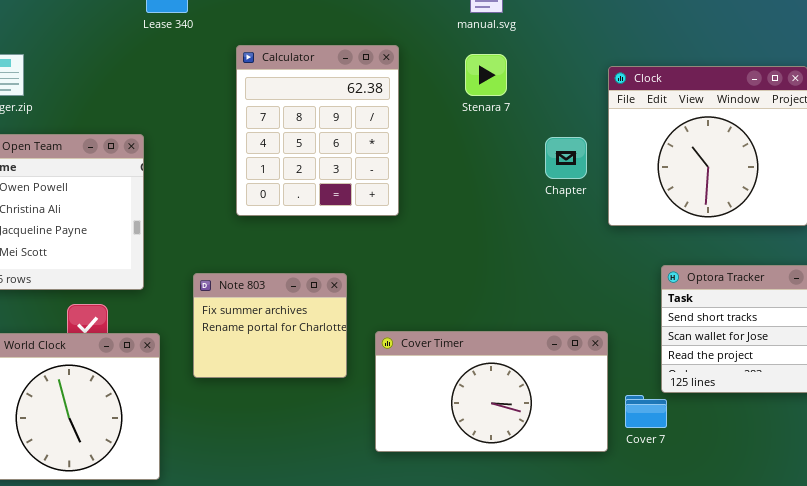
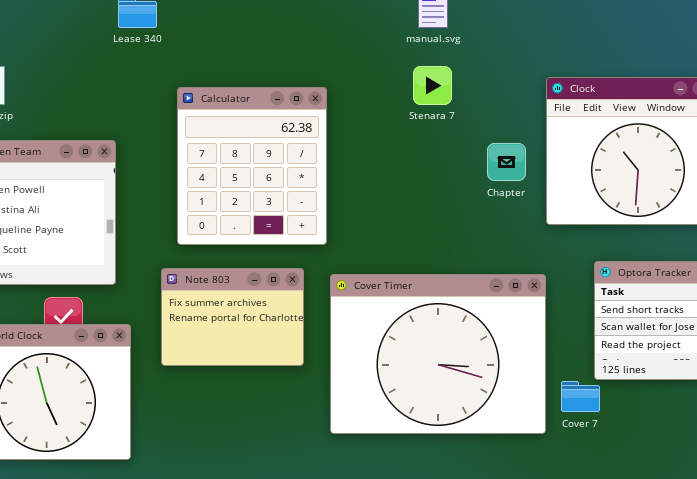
Calculator: [236,45,399,216] -> [177,87,327,245], moved
Cover Timer: [375,331,608,452] -> [330,274,546,434], resized

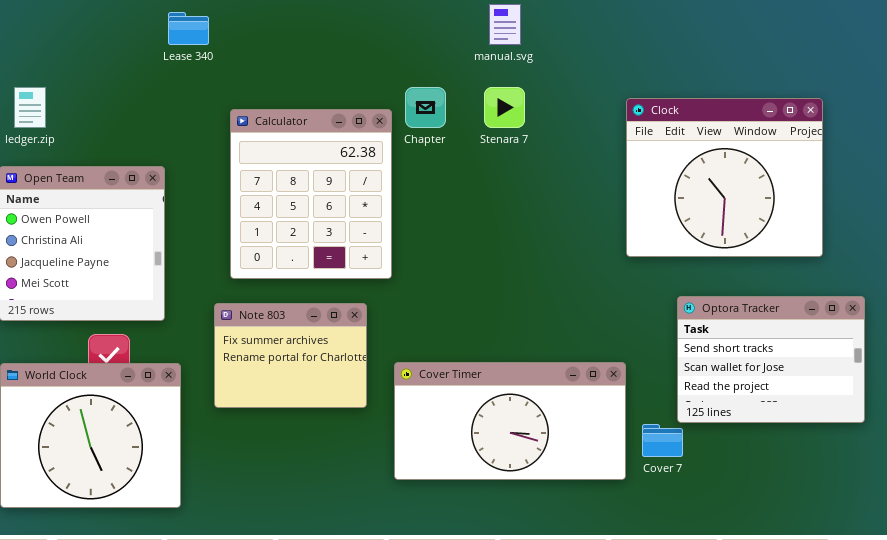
Chapter: [487,143,526,181] -> [405,87,446,128], moved
Cover Timer: [330,274,546,434] -> [394,362,626,480], resized

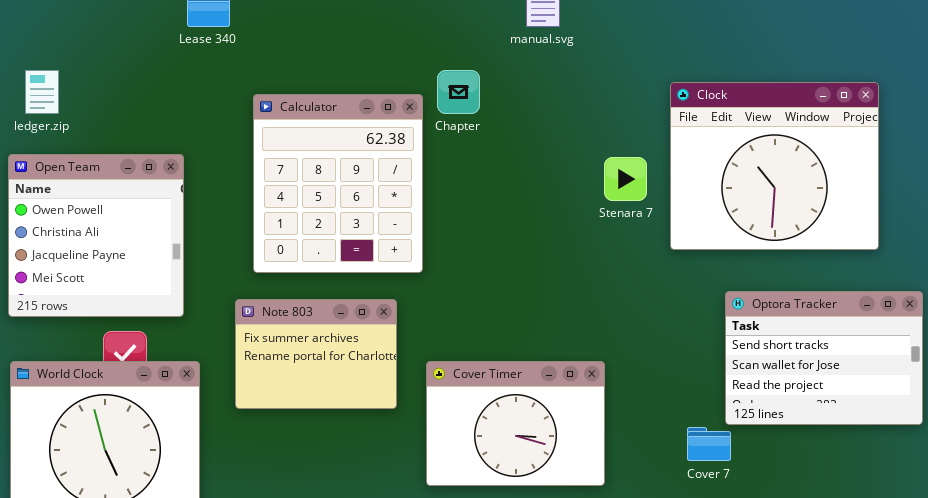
Stenara 7: [484,87,525,128] -> [604,157,647,201], moved
Cover Timer: [394,362,626,480] -> [426,361,605,486], resized

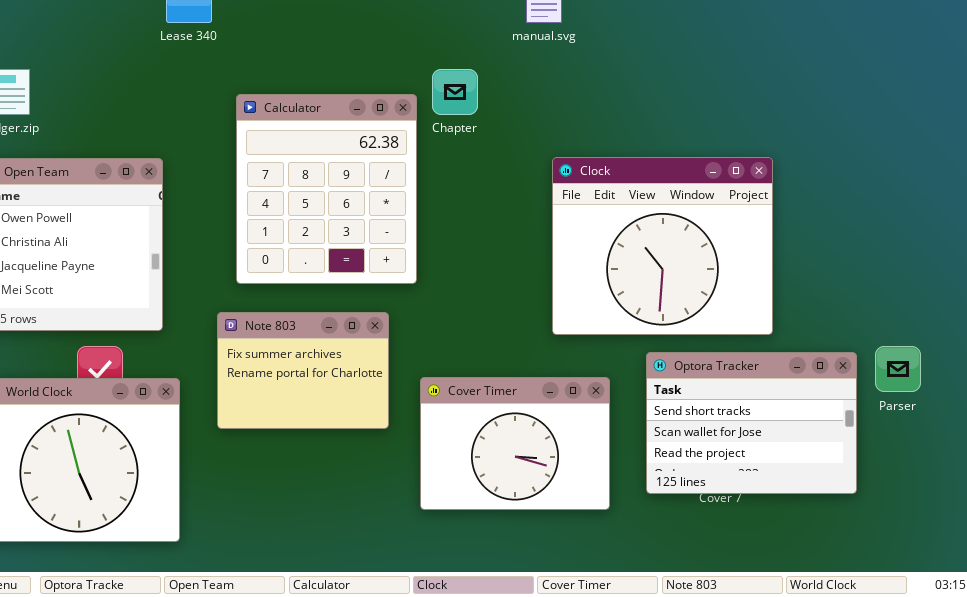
Clock: [670,82,879,250] -> [552,157,773,335], moved
Optora Tracker: [725,291,923,425] -> [646,352,857,494], moved

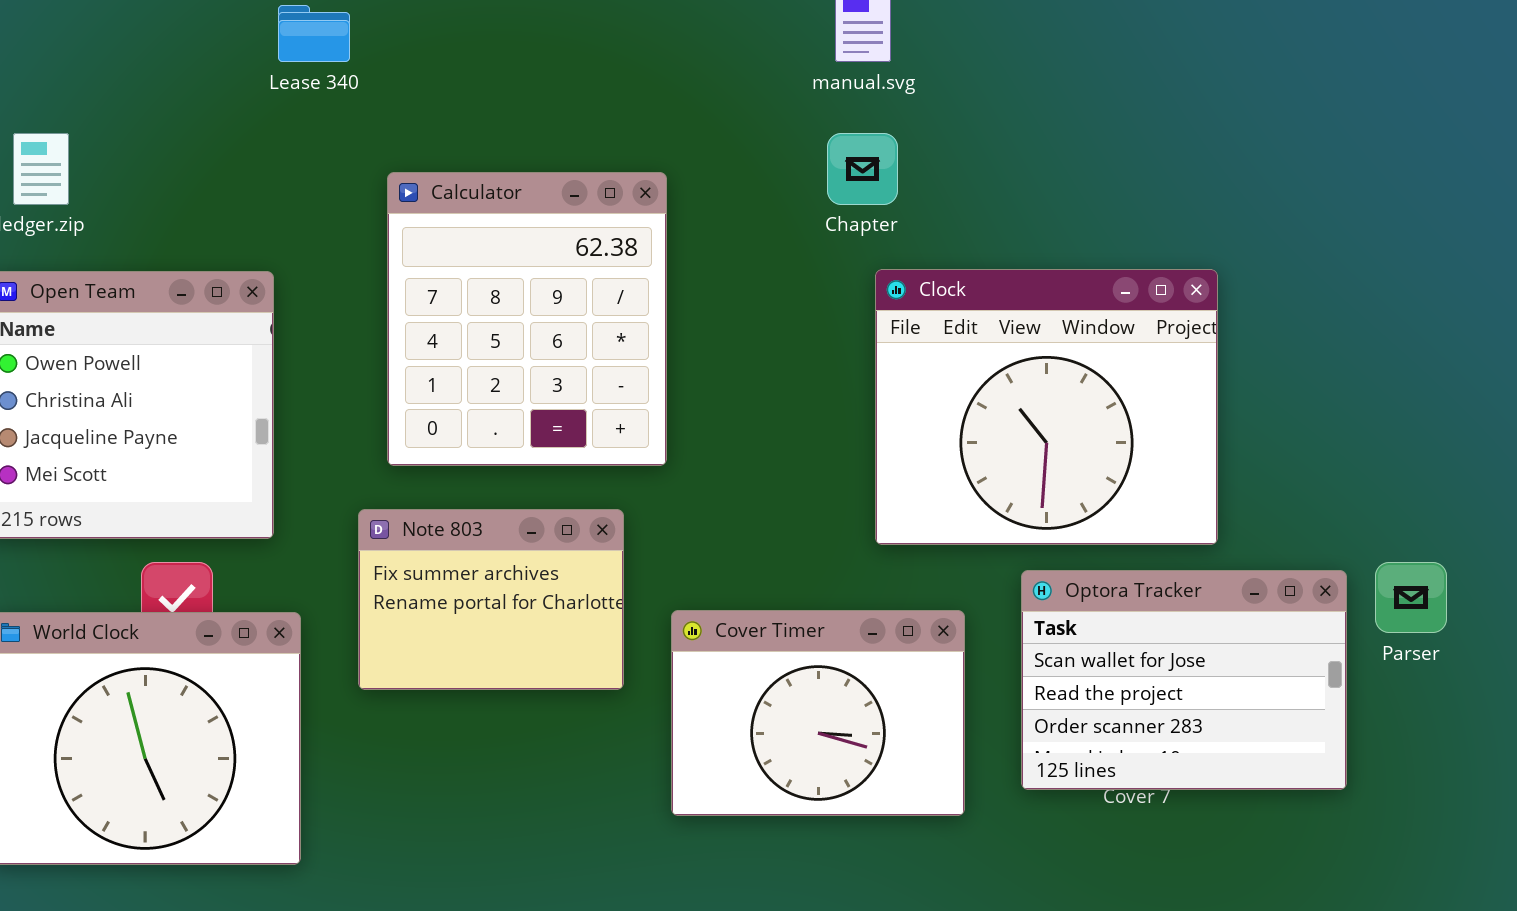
Chapter: [432,69,478,115] -> [827,133,898,205], moved
Optora Tracker: [646,352,857,494] -> [1021,570,1347,790], scrolled down 1 row

